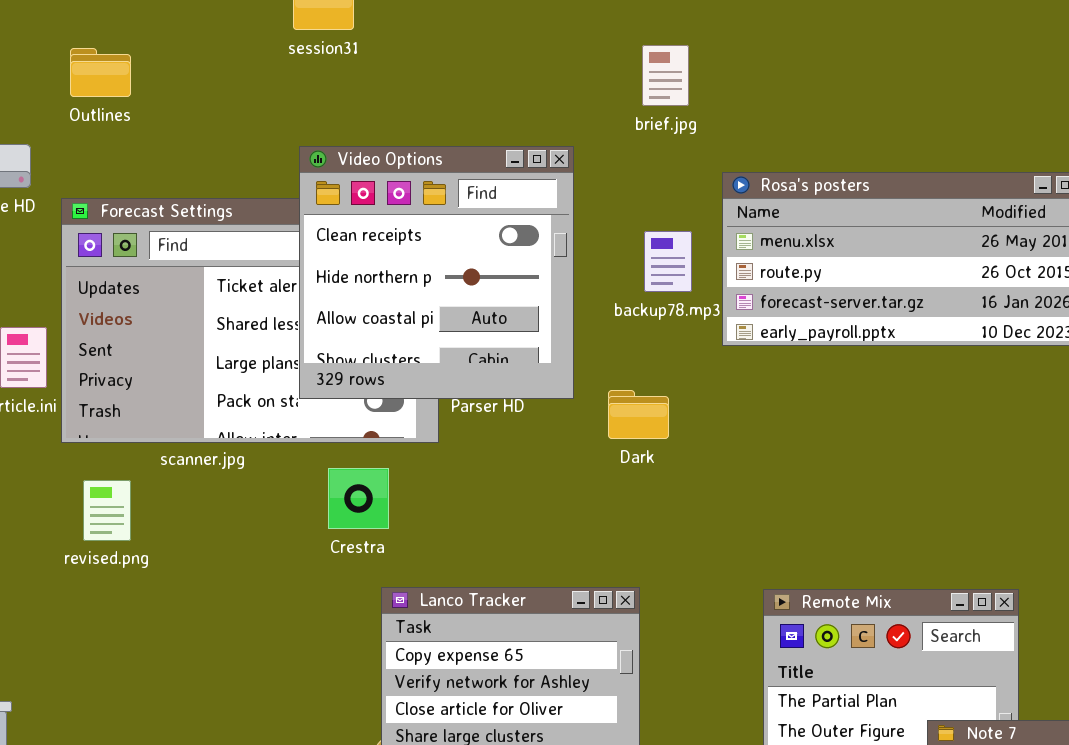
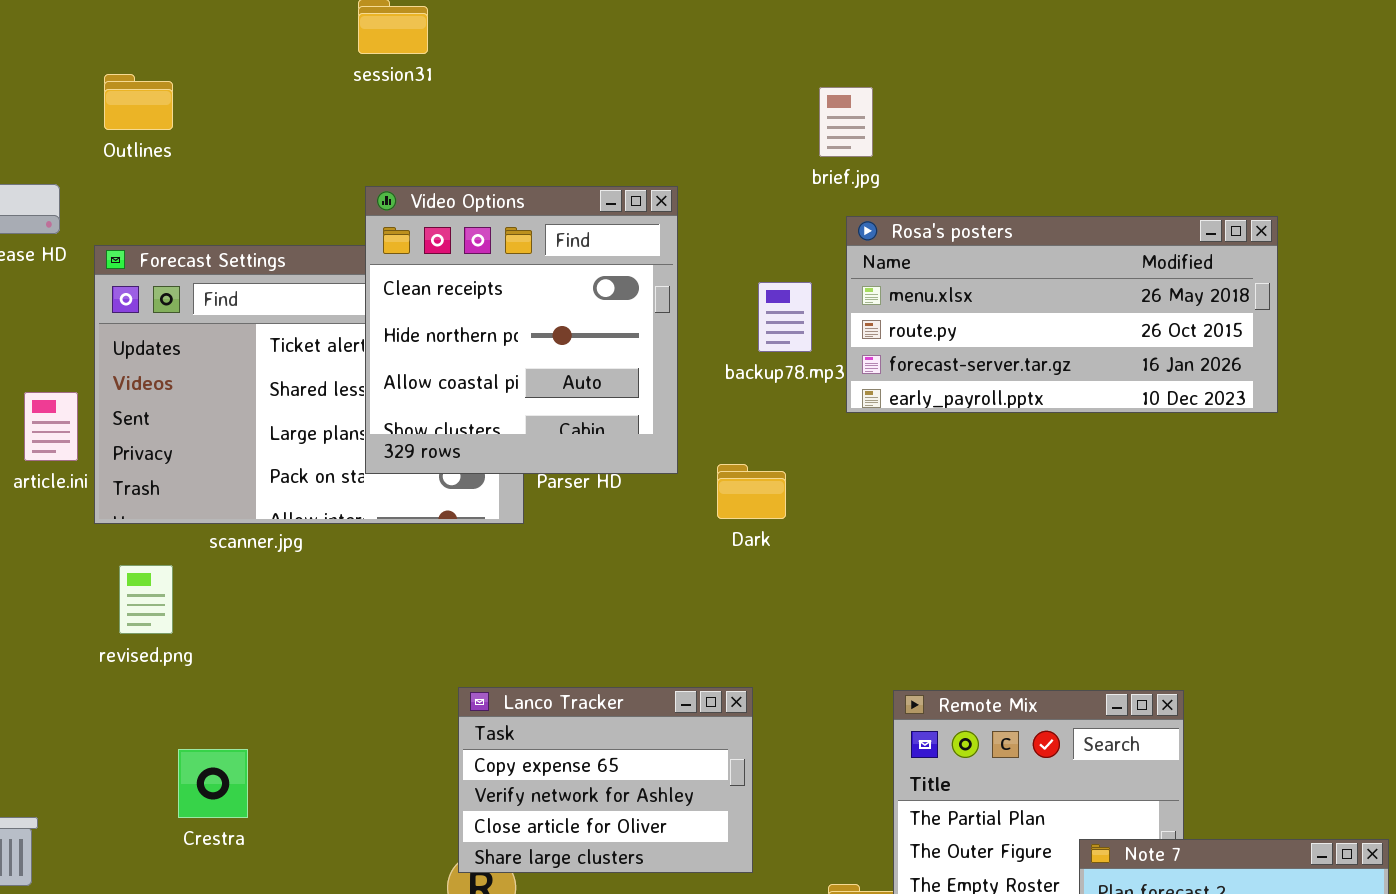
brief.jpg: [642,45,689,106] -> [819,87,873,157], moved
Crestra: [328,468,389,529] -> [178,749,248,818], moved

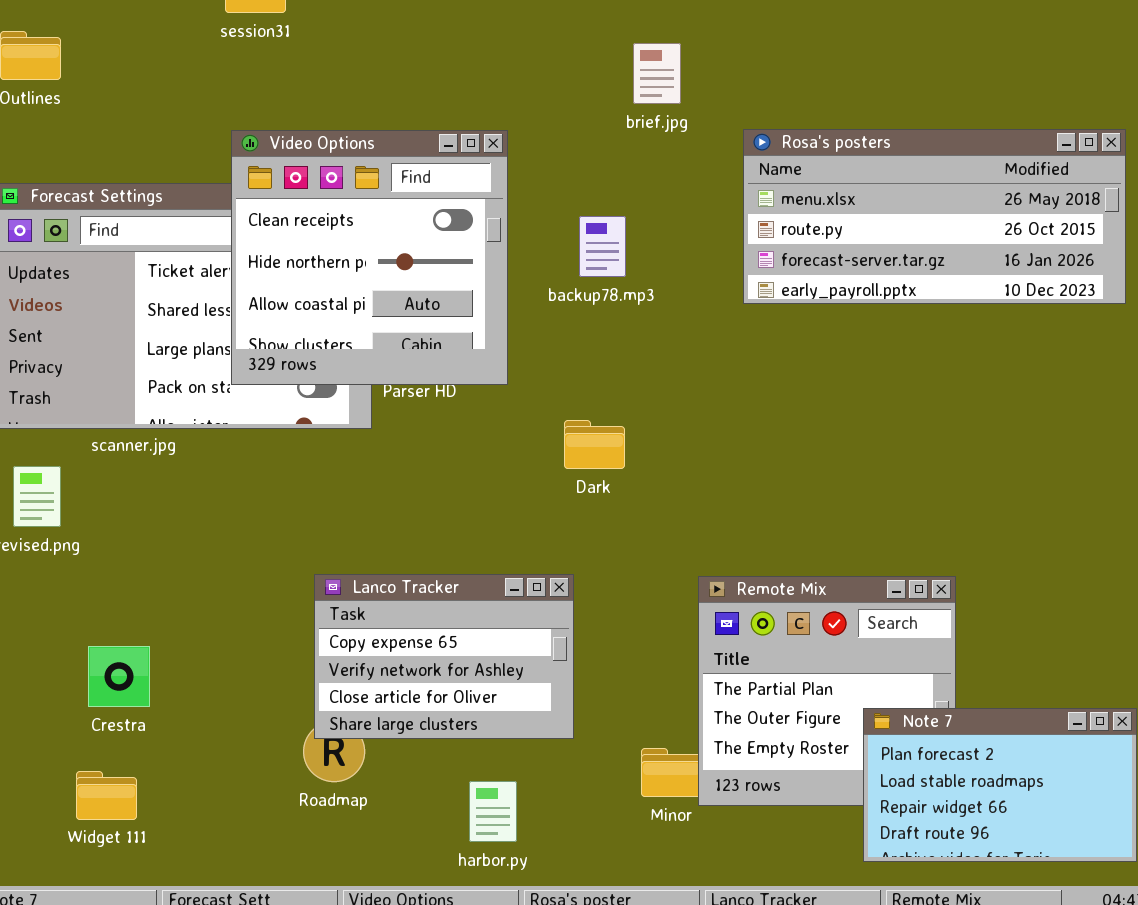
Rosa's posters: [846,216,1278,413] -> [743,129,1126,304], moved
Dark: [717,464,786,519] -> [564,420,625,469], moved
Crestra: [178,749,248,818] -> [88,646,150,707], moved

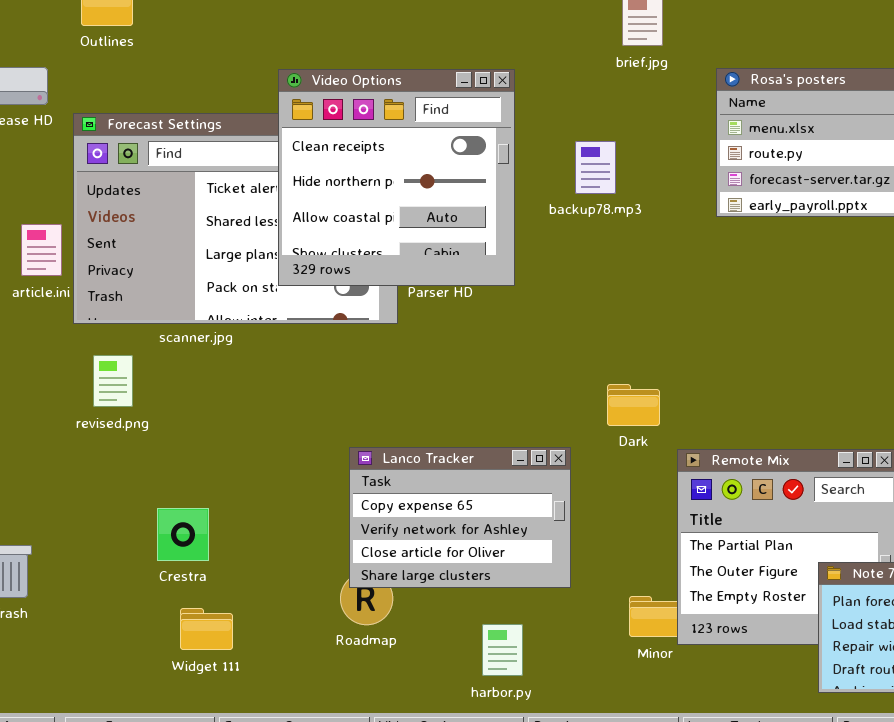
Dark: [564,420,625,469] -> [607,384,660,426], moved
Widget 111: [76,771,137,820] -> [180,608,233,650], moved

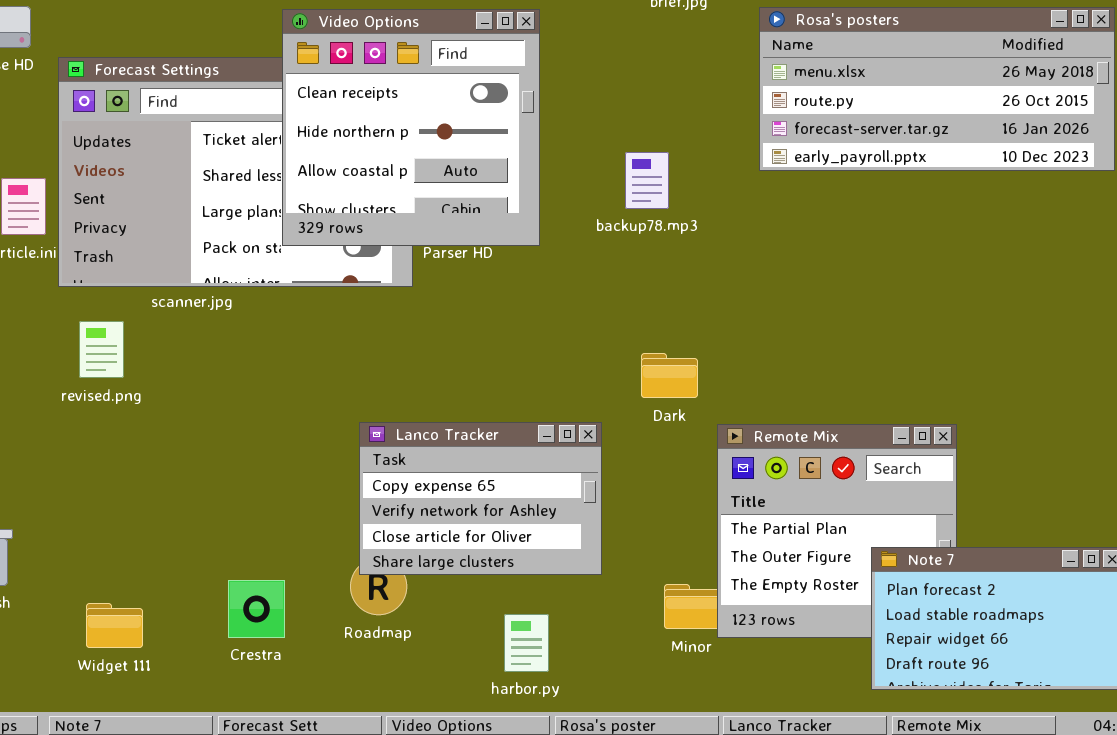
backup78.mp3: [575,141,616,194] -> [625,152,669,209], moved
Crestra: [157,508,209,561] -> [228,580,285,638], moved
Widget 111: [180,608,233,650] -> [86,603,143,648], moved

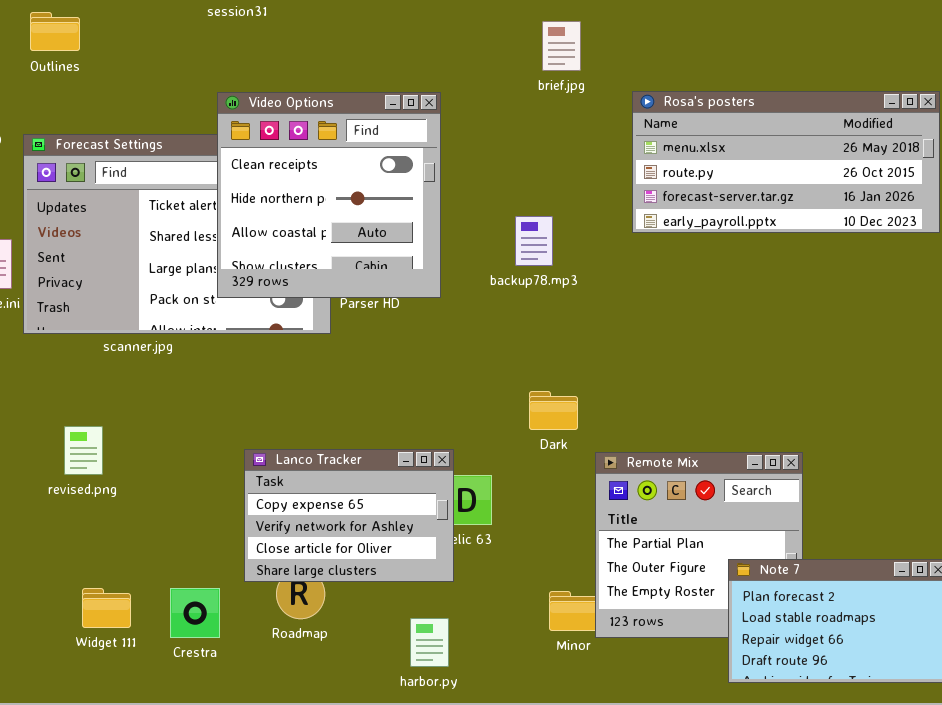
revised.png: [79,321,124,378] -> [64,426,103,475], moved
Lanco Tracker: [359,422,602,575] -> [244,449,454,582], moved
Widget 111: [86,603,143,648] -> [82,588,131,628], moved

